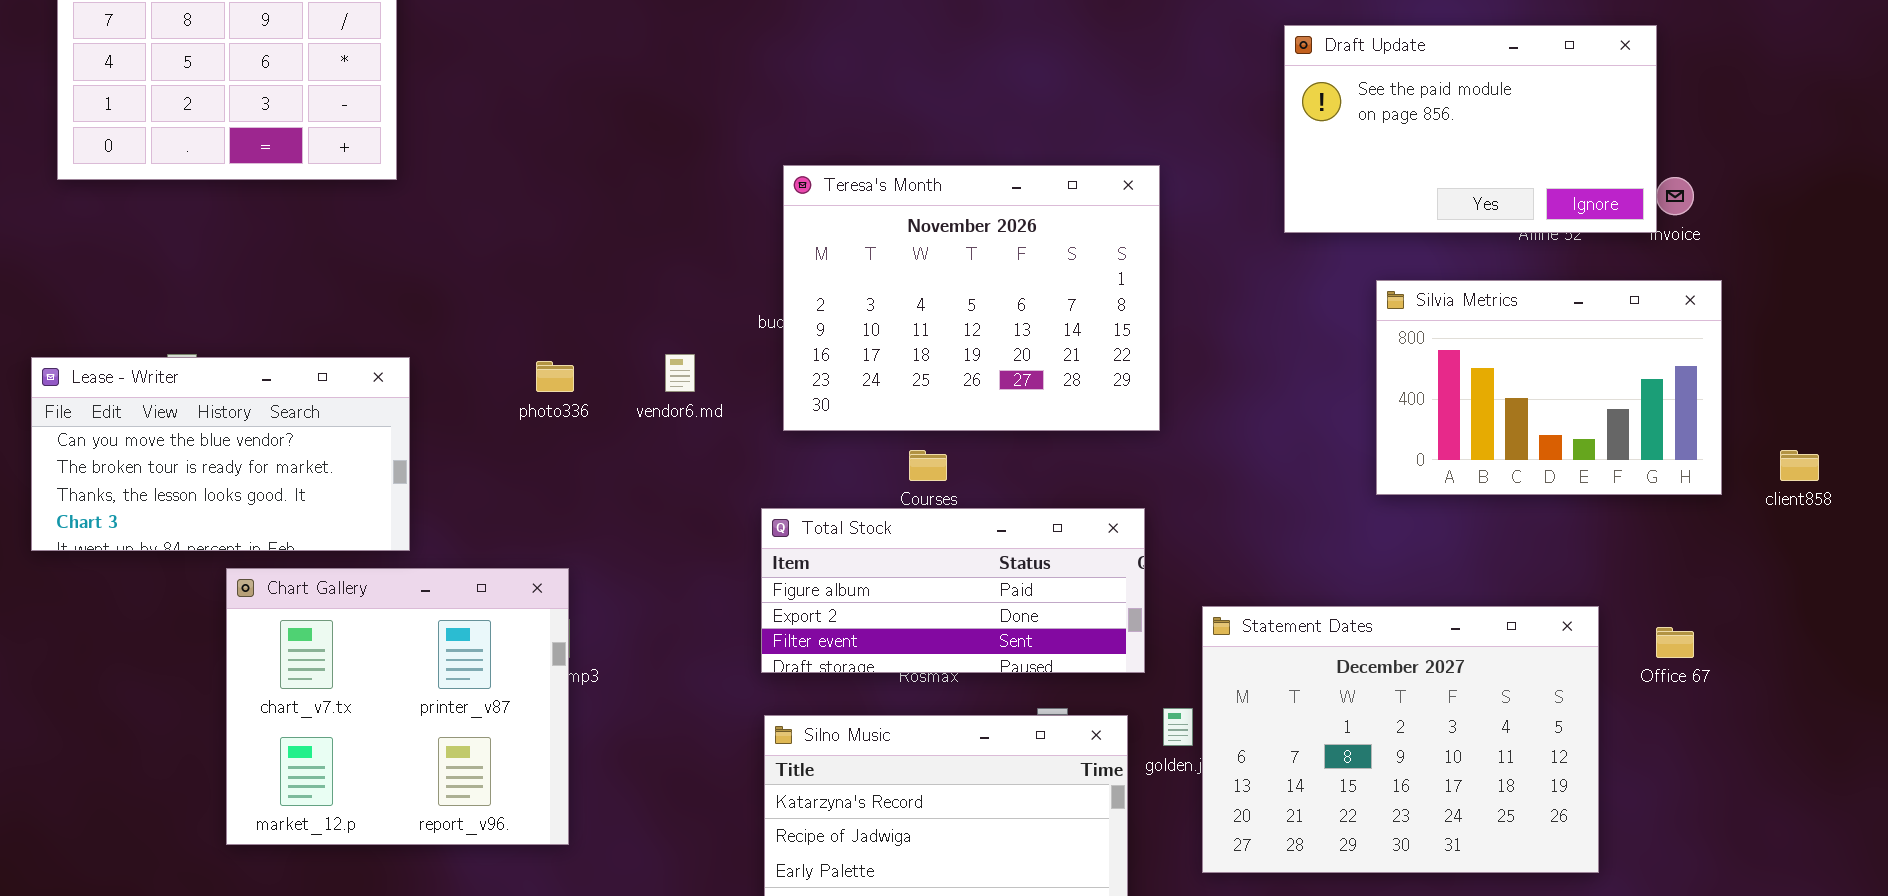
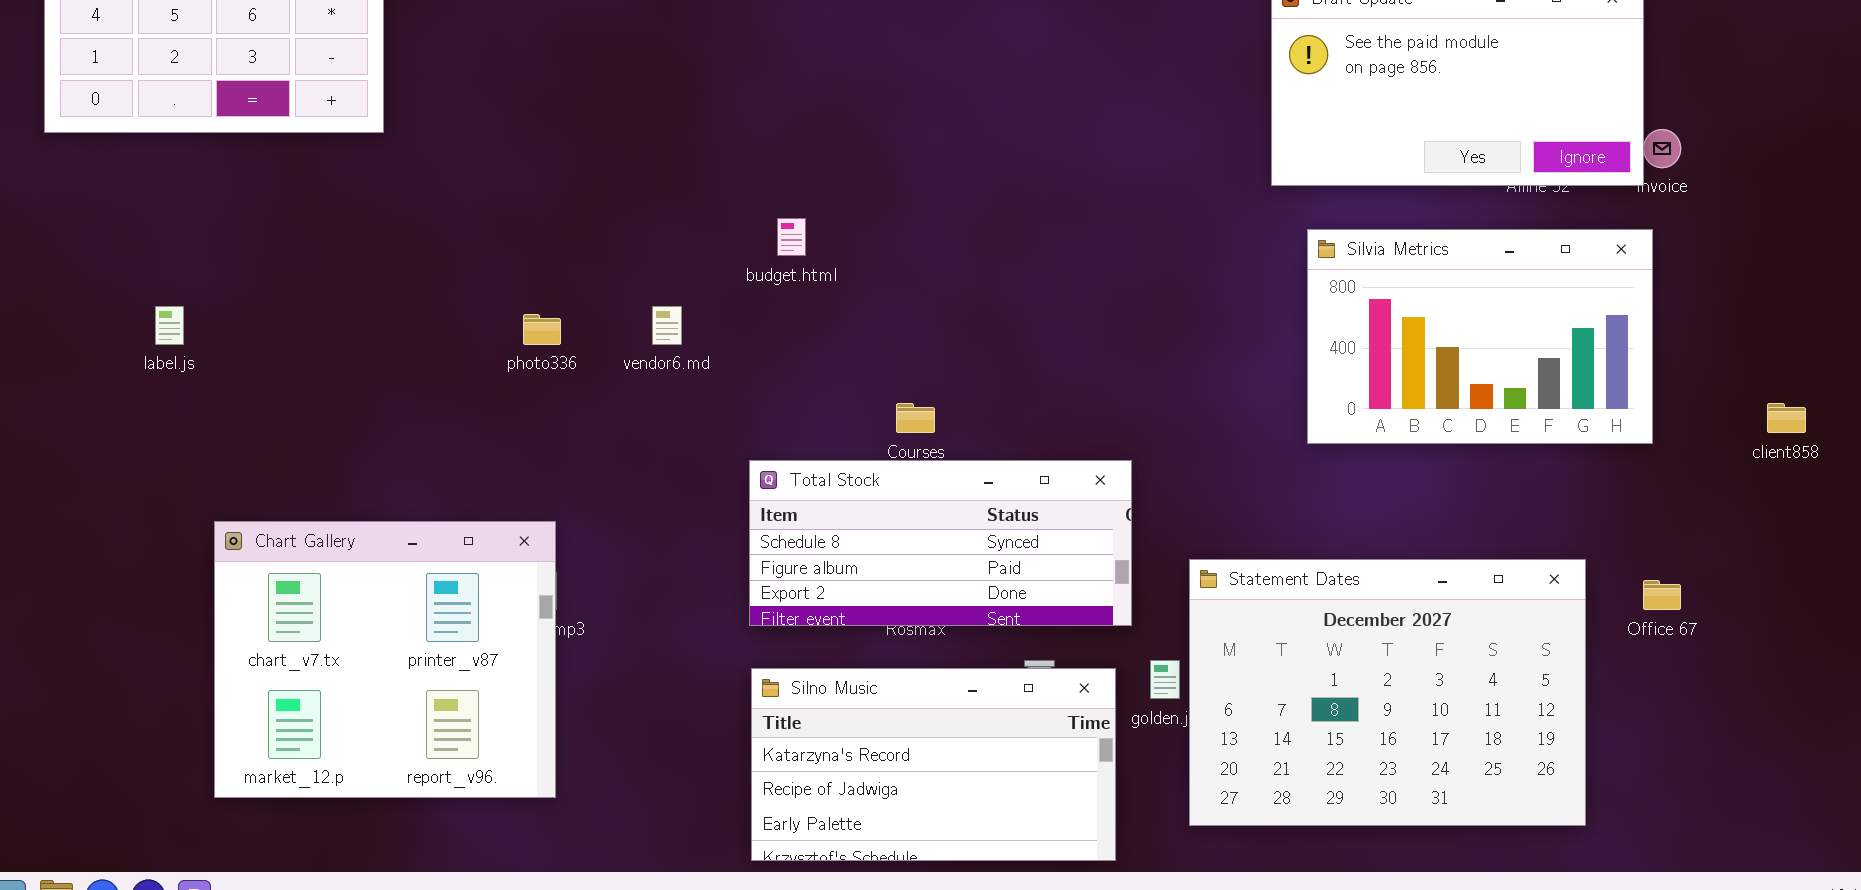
Teresa's Month: [783,165,1160,431] -> none, closed
Silvia Metrics: [1376,280,1722,495] -> [1307,229,1653,444], moved
Lease - Writer: [31,357,410,551] -> none, closed
Total Stock: [761,508,1145,673] -> [749,460,1132,626], scrolled up 1 row

